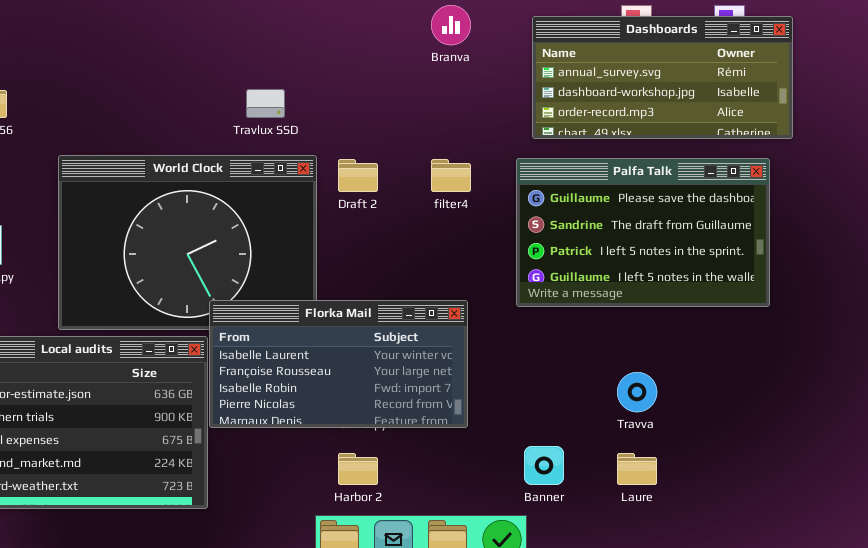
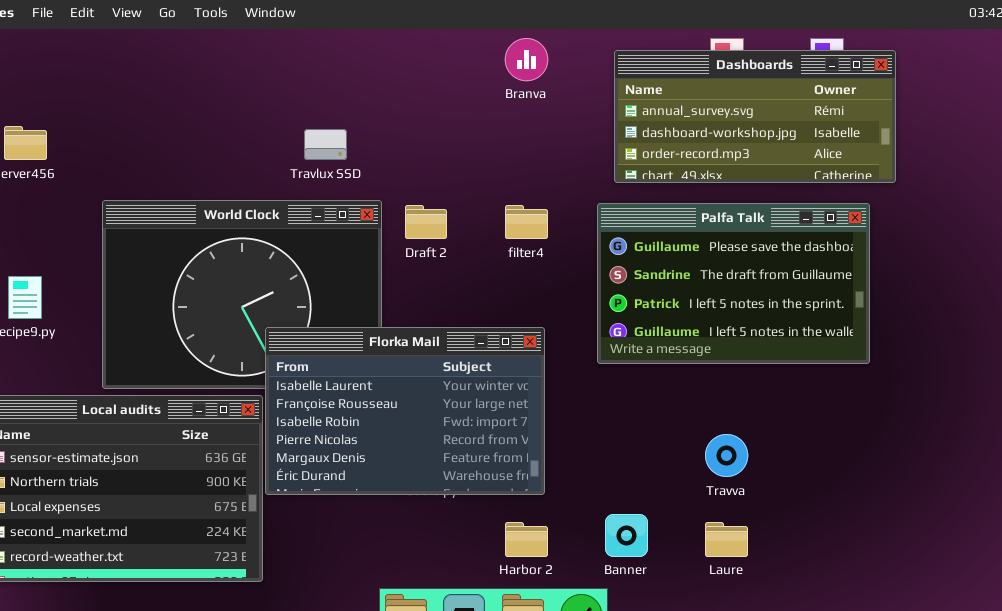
Florka Mail: [209,300,468,428] -> [265,327,545,495], resized
Harbor 2: [338,453,378,485] -> [505,522,548,557], moved

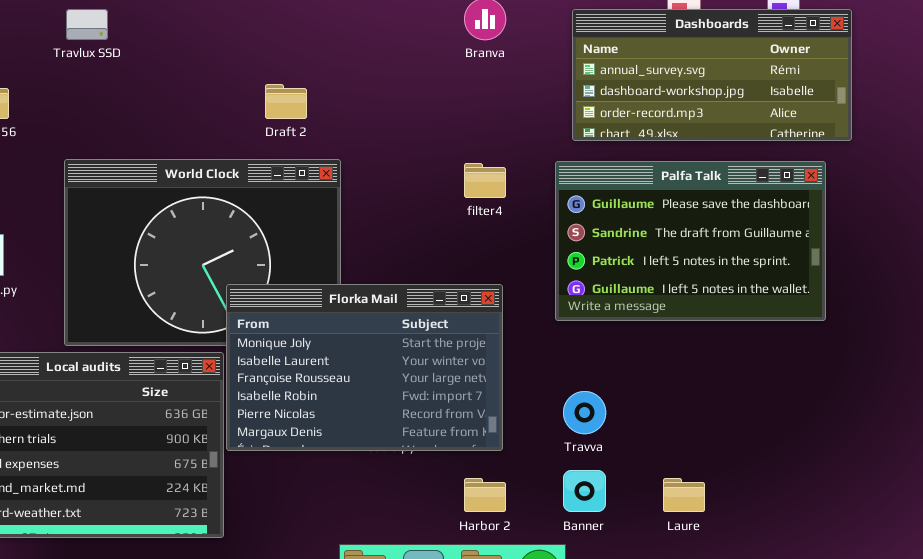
Travlux SSD: [304,129,347,160] -> [66,9,108,40], moved
Draft 2: [405,205,447,239] -> [265,84,307,119], moved
Florka Mail: [265,327,545,495] -> [226,284,503,451], scrolled up 1 row
Travva: [705,434,748,477] -> [563,391,606,434], moved

